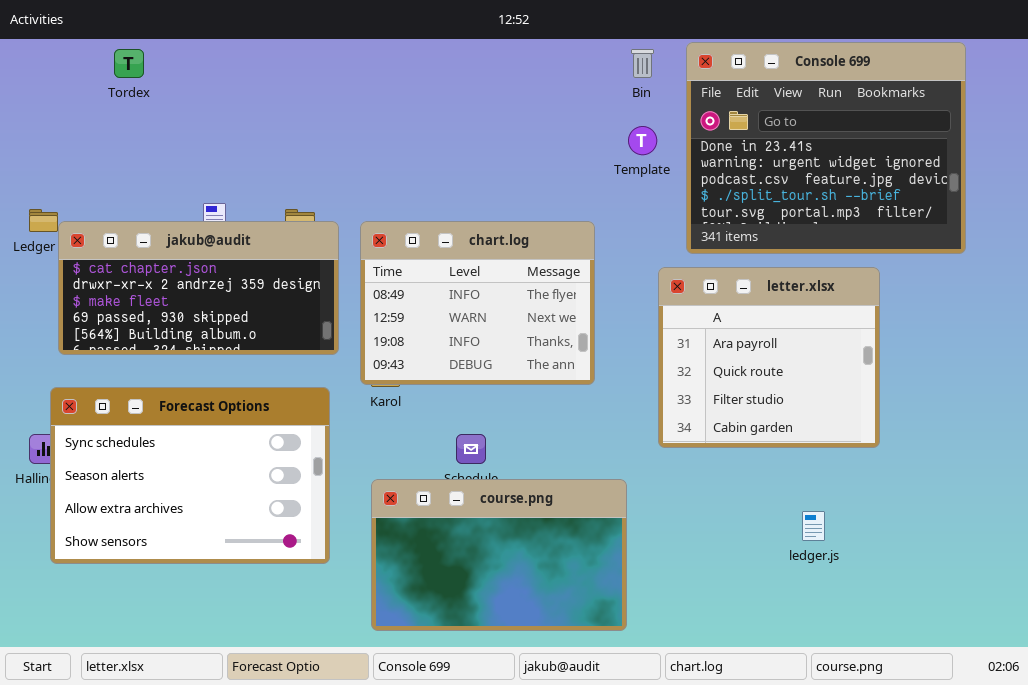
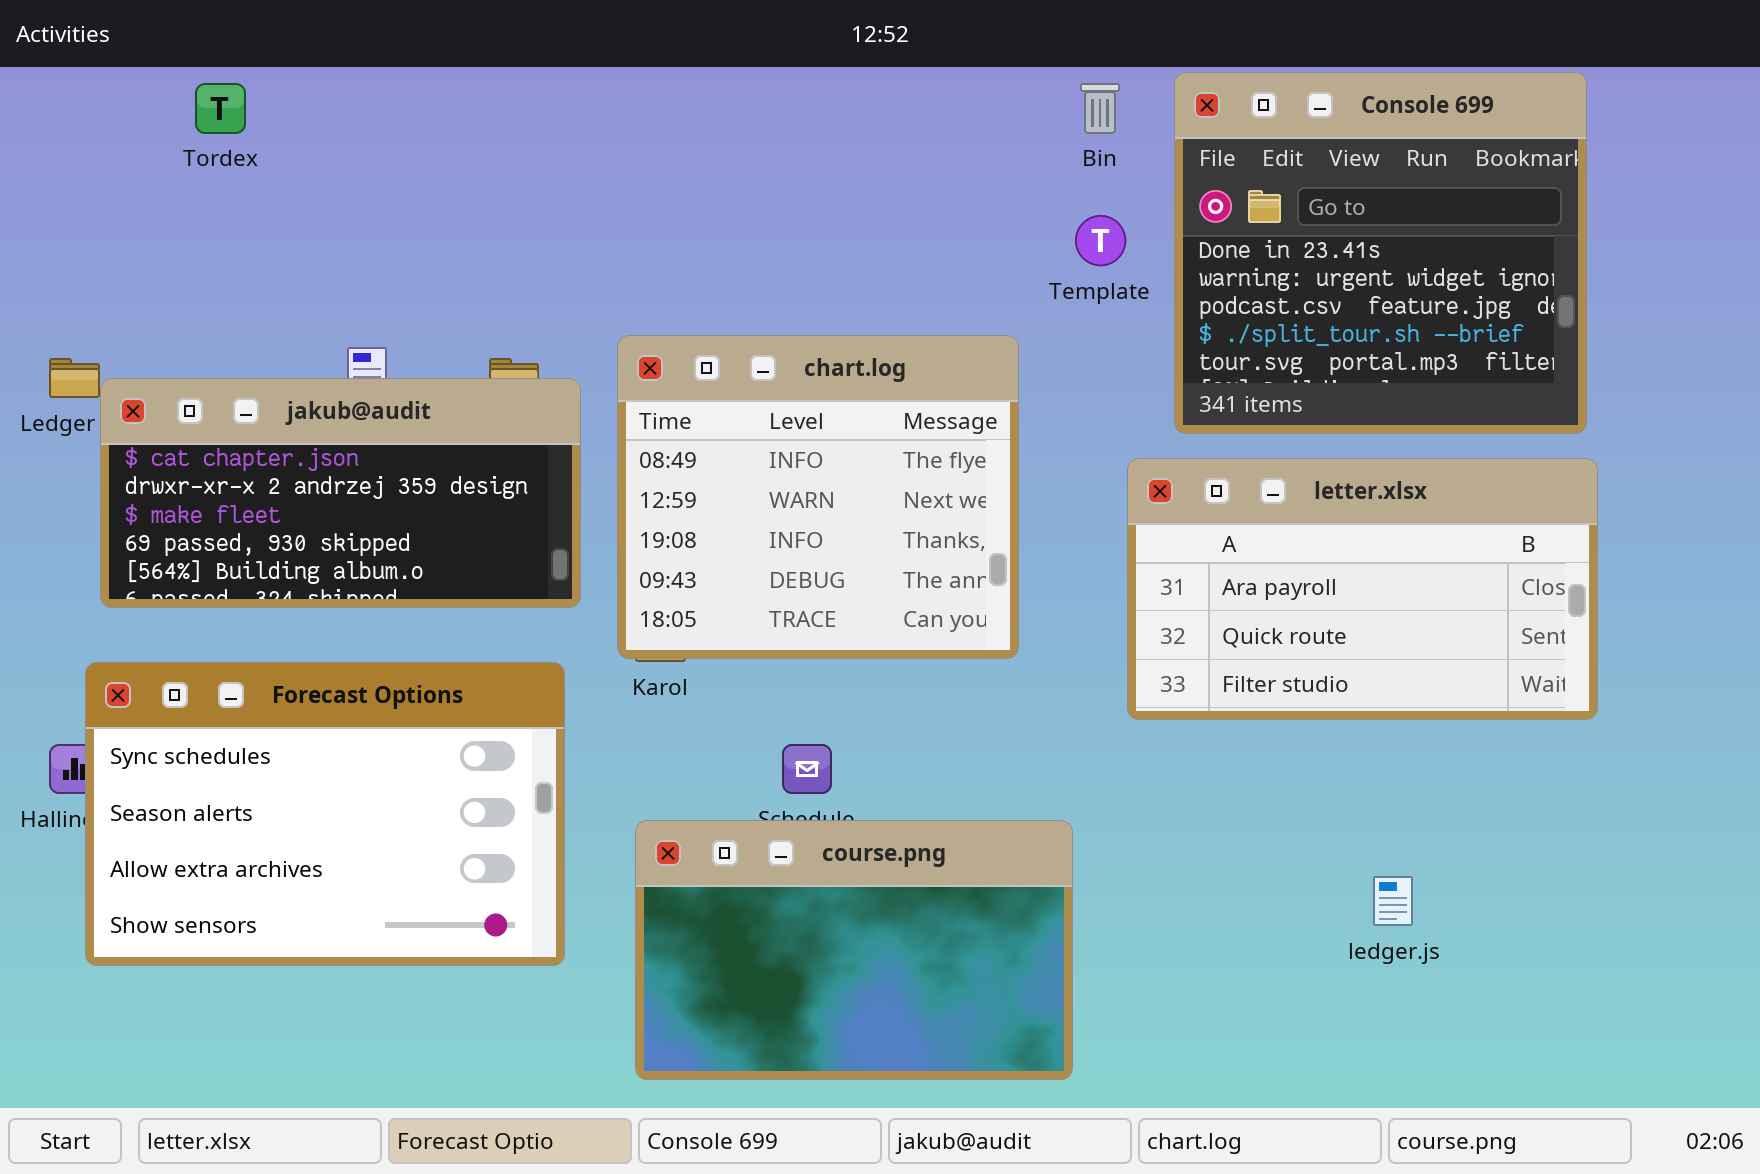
Console 699: [686,42,966,254] -> [1174,72,1587,434], resized
chart.log: [360,221,595,385] -> [617,335,1019,659], resized
letter.xlsx: [658,267,880,448] -> [1127,458,1598,720], resized

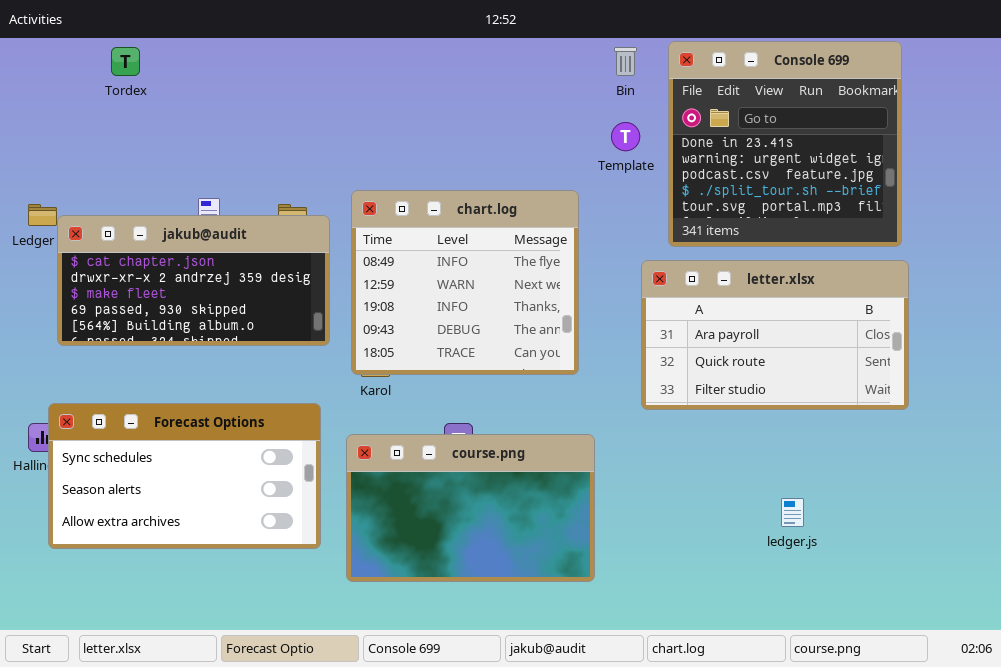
Forecast Options: [85,662,565,966] -> [48,403,321,549], resized
course.png: [635,820,1073,1080] -> [346,434,595,582], moved

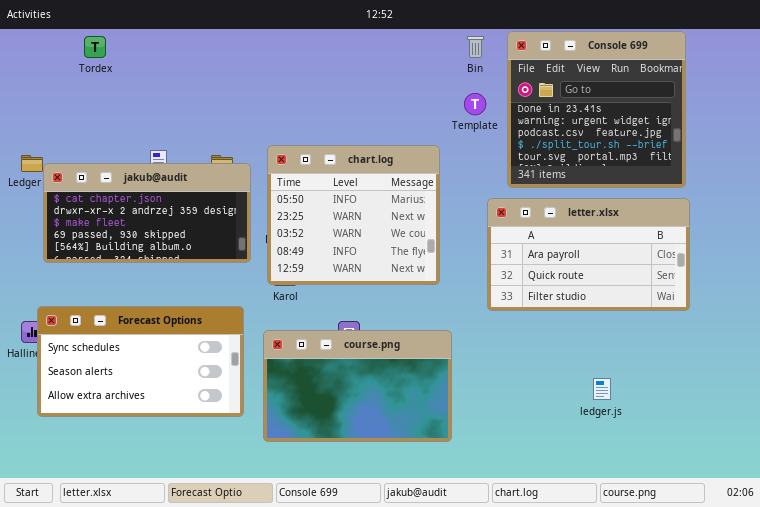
chart.log: [351,190,579,375] -> [267,145,440,285], scrolled up 3 rows

